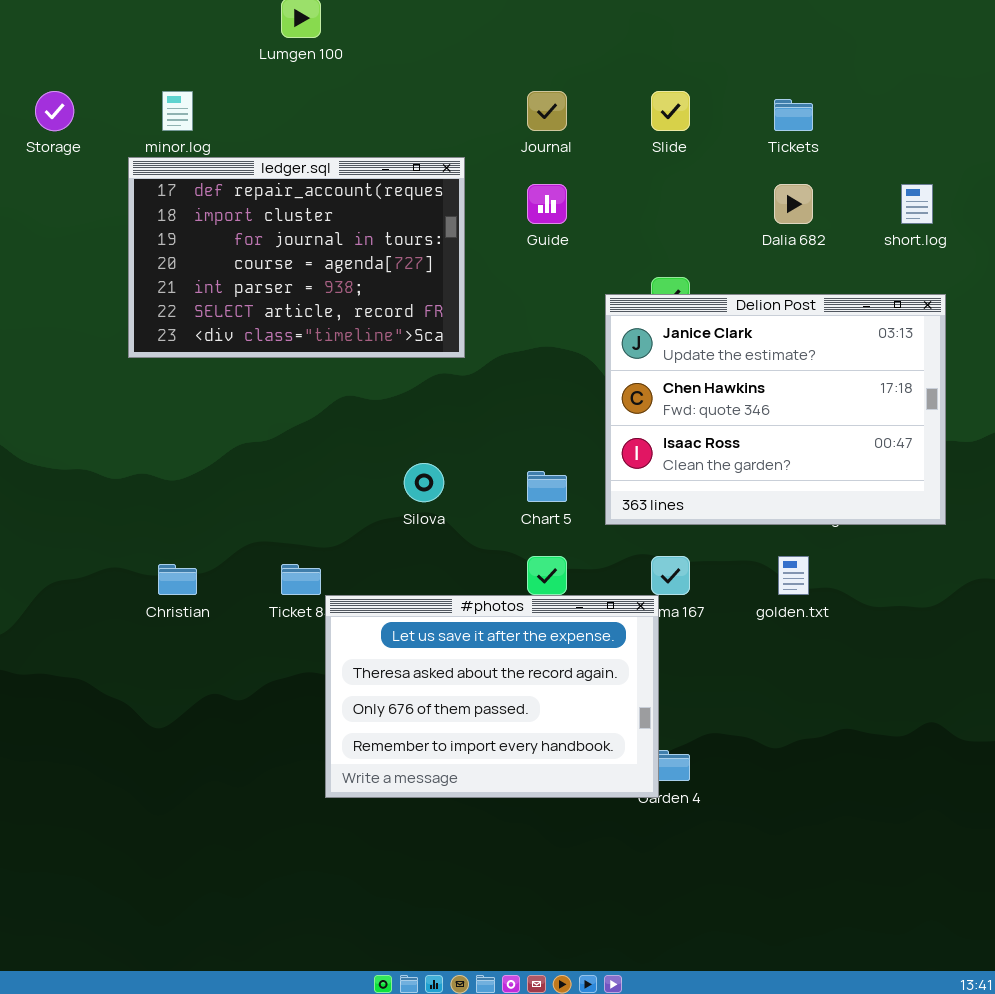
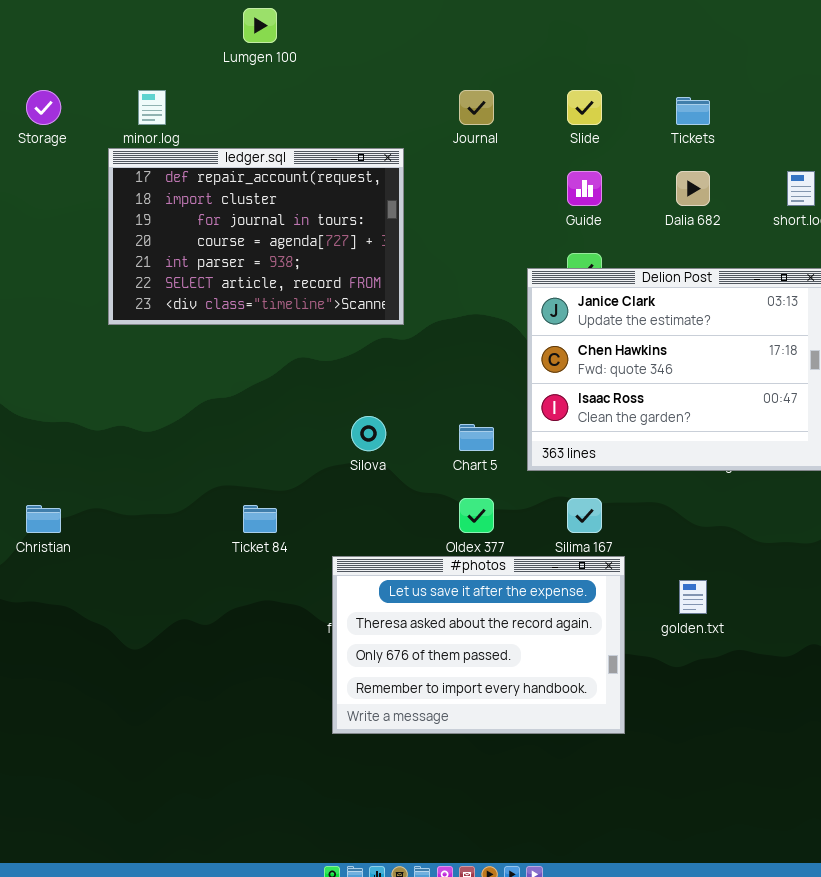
Guide: [527,184,567,224] -> [567,171,602,206], moved
golden.txt: [778,556,809,595] -> [679,580,707,614], moved
Christian: [158,564,197,595] -> [26,505,61,533], moved
#photos: [325,595,659,798] -> [332,556,625,734], moved

